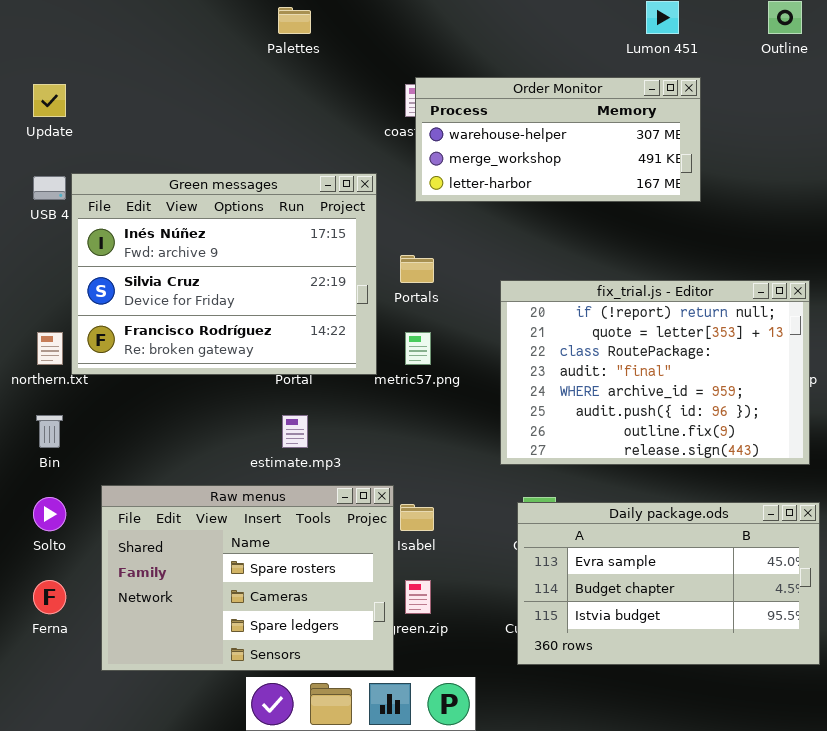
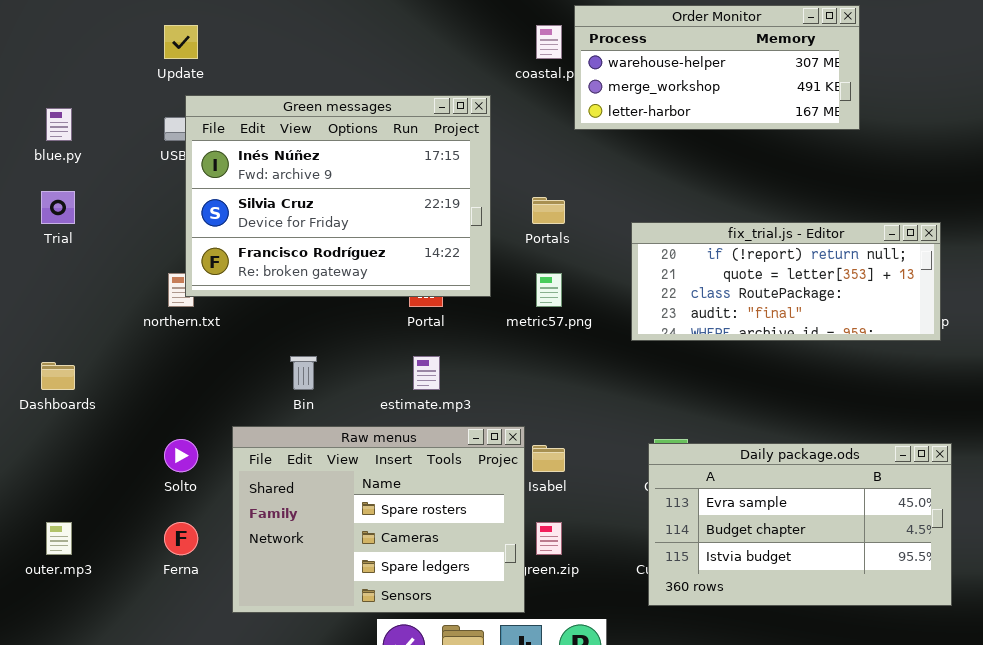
Order Monitor: [415,77,701,202] -> [574,5,860,130], moved
Green messages: [71,173,377,375] -> [185,95,491,297], moved
fix_trial.js - Editor: [500,280,810,465] -> [631,222,941,341], resized
Bin: [36,415,63,448] -> [290,356,317,390], moved

